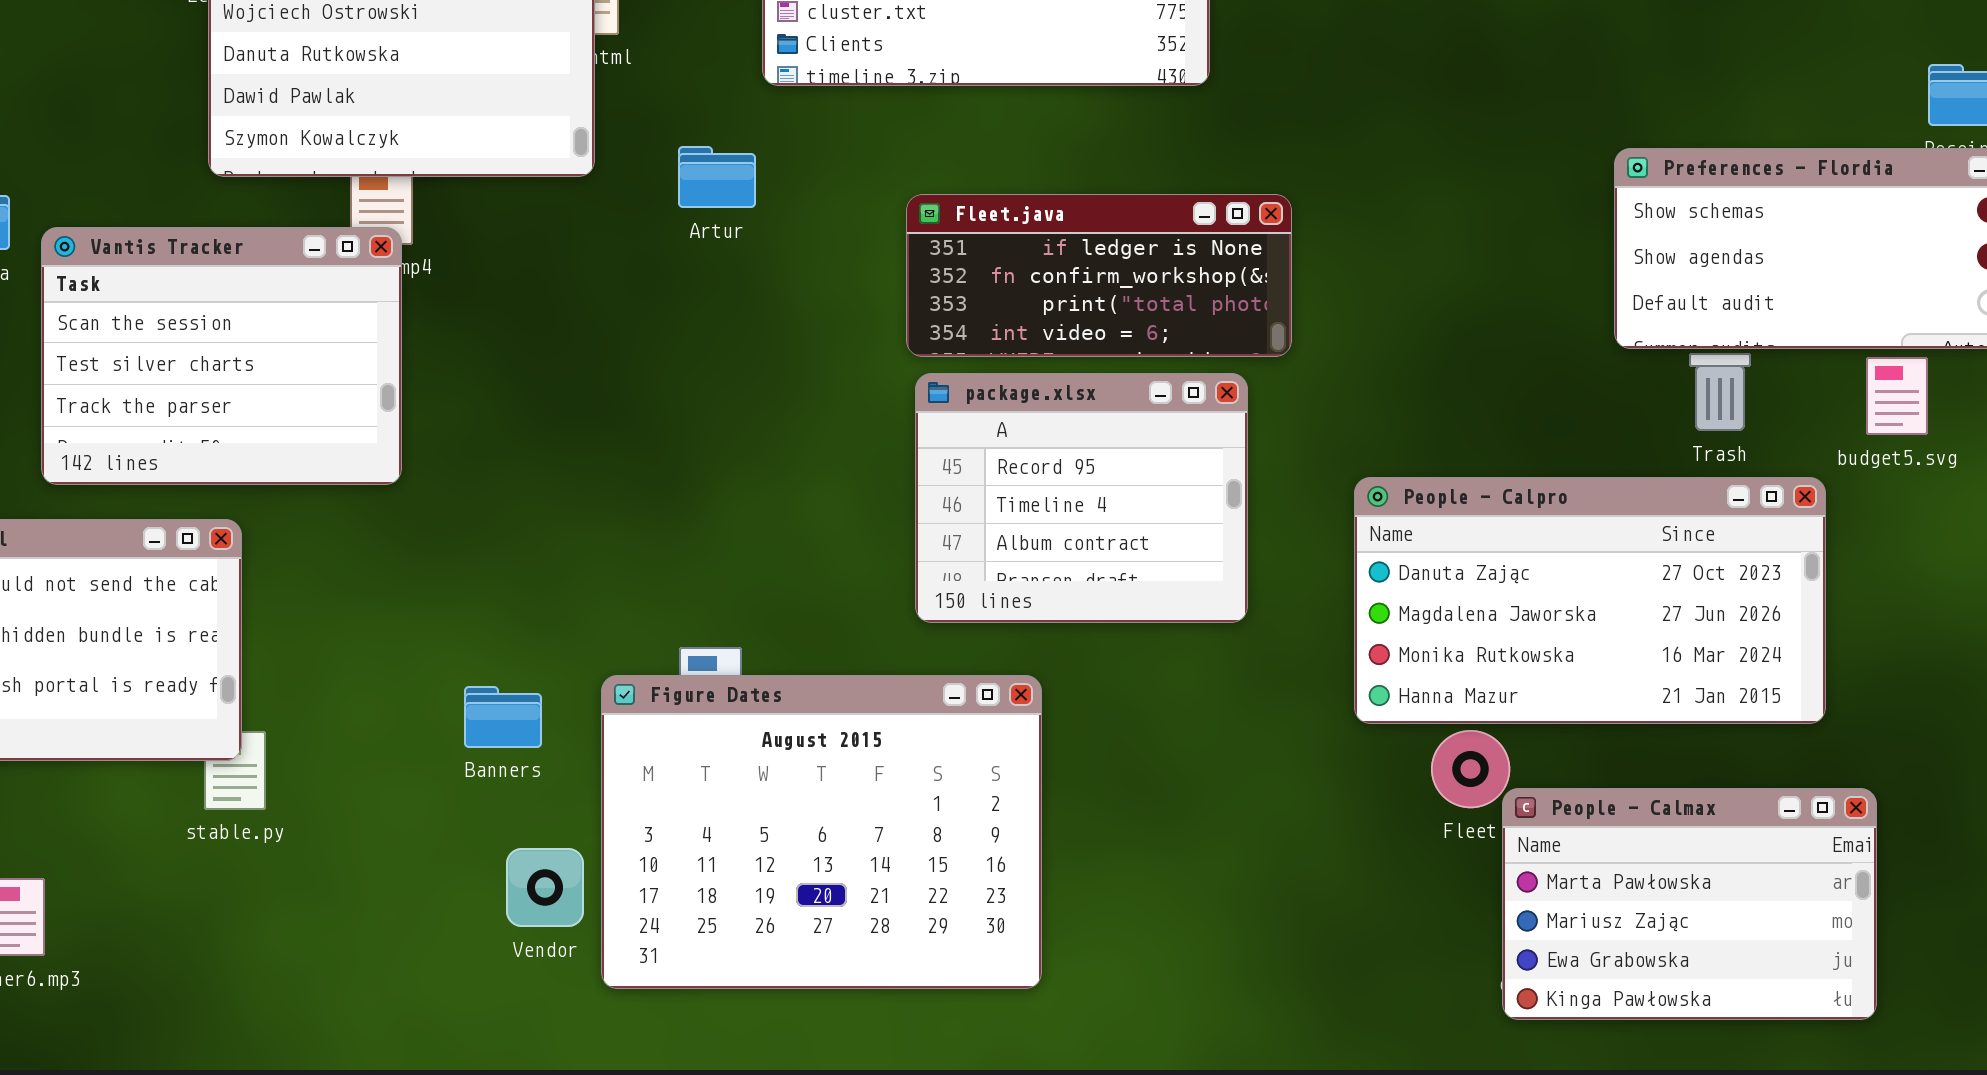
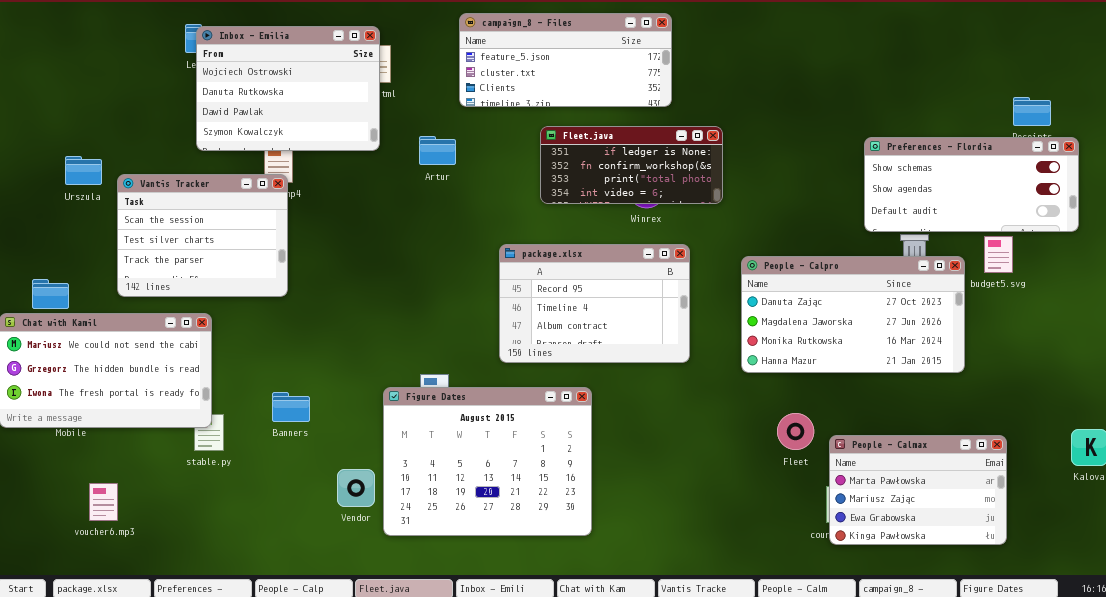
Fleet.java: [906,194,1292,357] -> [540,126,723,204], moved
package.xlsx: [915,373,1248,623] -> [499,244,690,363], resized
People - Calpro: [1354,477,1826,724] -> [741,256,965,373], moved
Banners: [464,686,542,748] -> [272,392,310,422], moved
People - Calmax: [1502,788,1877,1020] -> [829,435,1007,545], moved

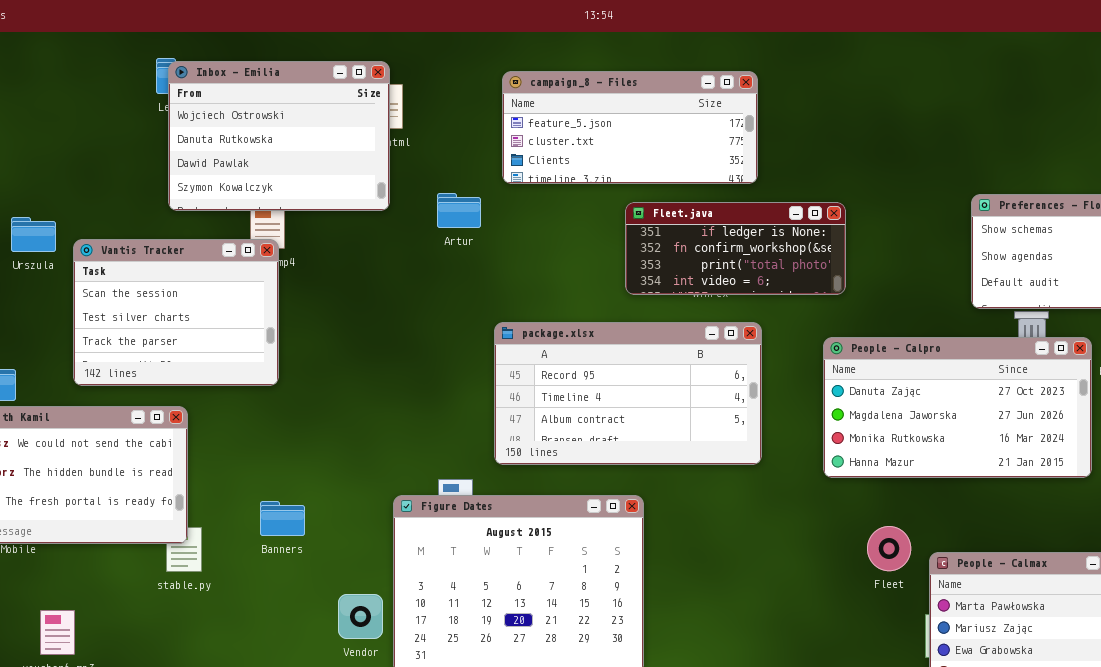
campaign_8 - Files: [459,13,672,107] -> [502,71,758,184], moved
Fleet.java: [540,126,723,204] -> [625,202,846,295], moved
package.xlsx: [499,244,690,363] -> [494,322,762,465], resized

